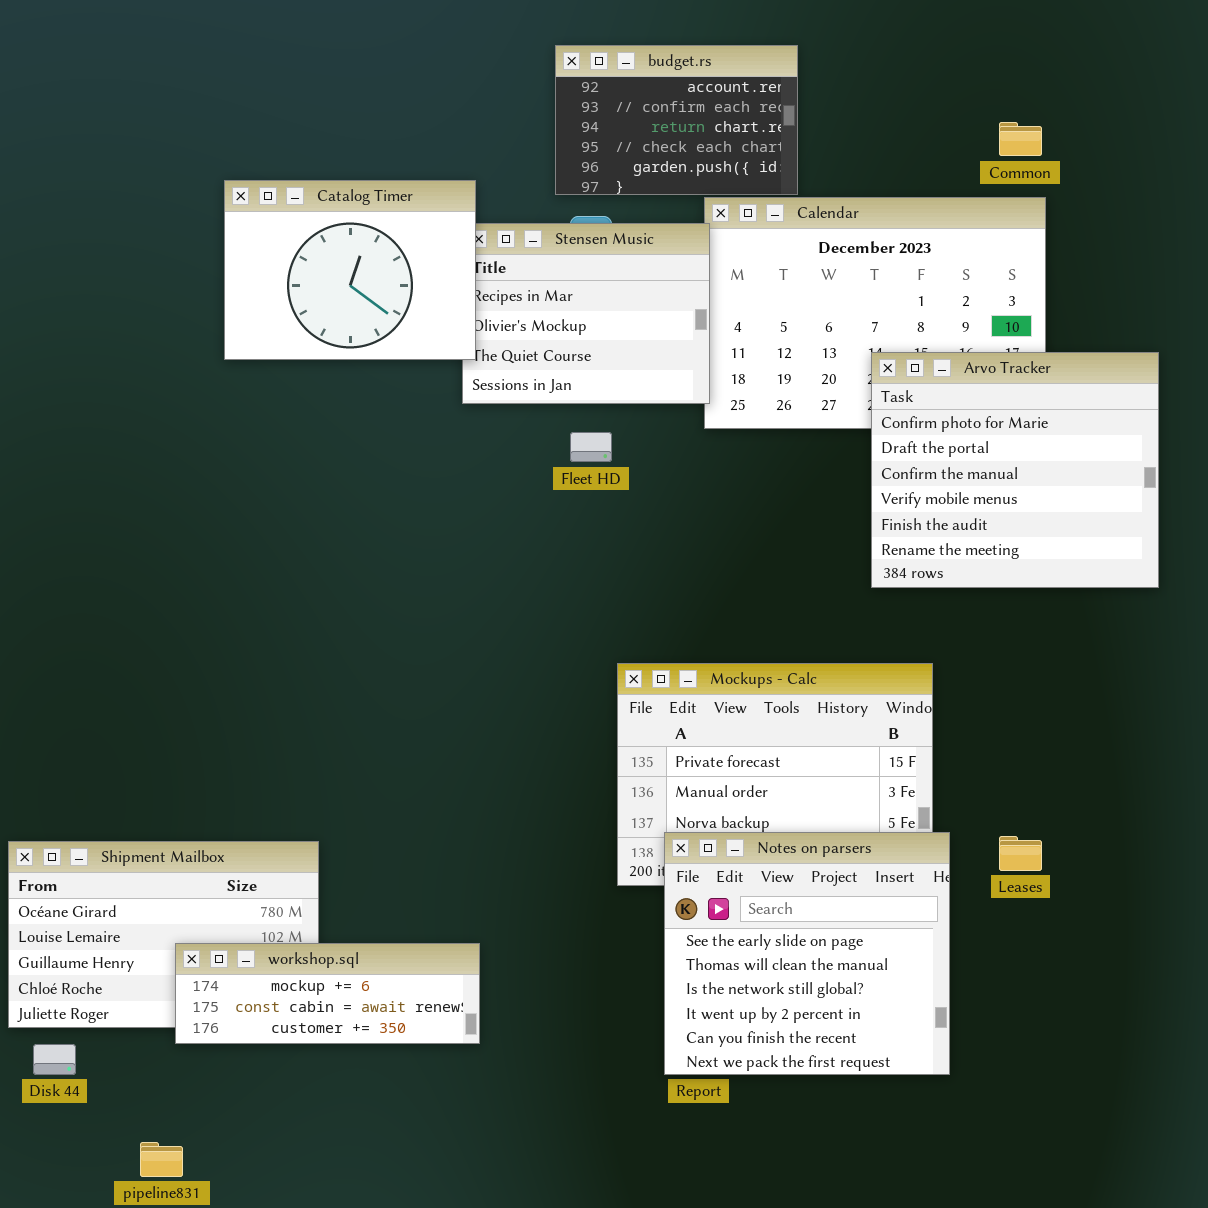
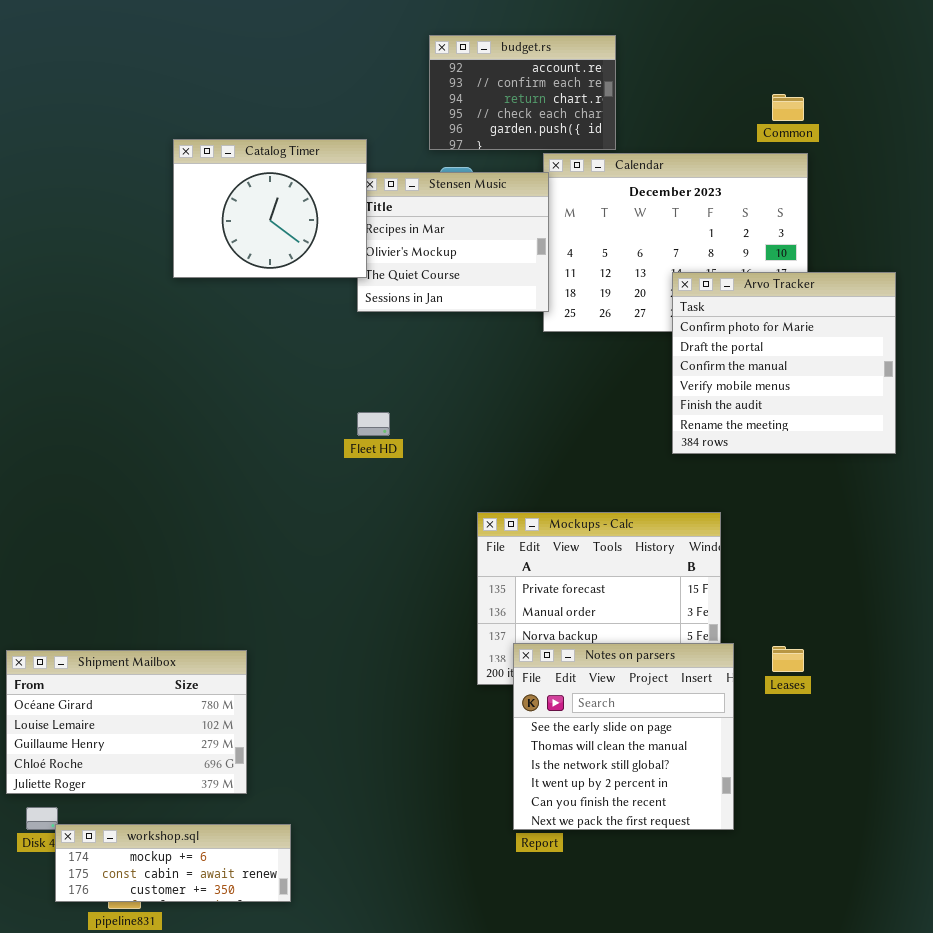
Fleet HD: [570,432,612,462] -> [357,412,390,436], moved
workshop.sql: [175,943,480,1044] -> [55,824,291,902], moved

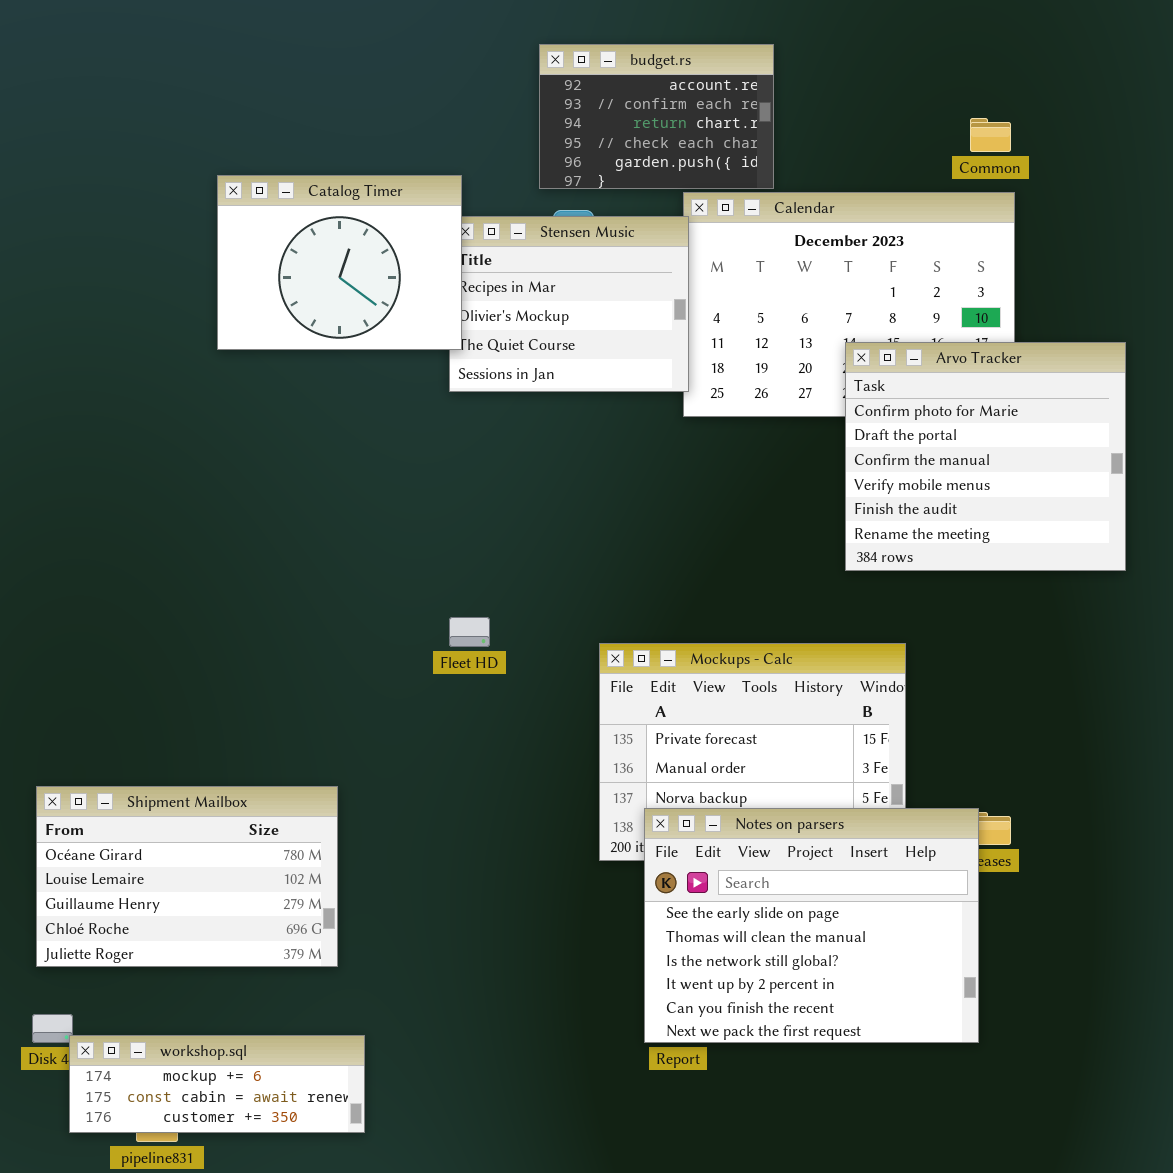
Fleet HD: [357,412,390,436] -> [449,617,490,647], moved
Notes on parsers: [513,643,734,830] -> [644,808,979,1043], resized
Shipment Mailbox: [6,650,247,794] -> [36,786,338,967], moved

